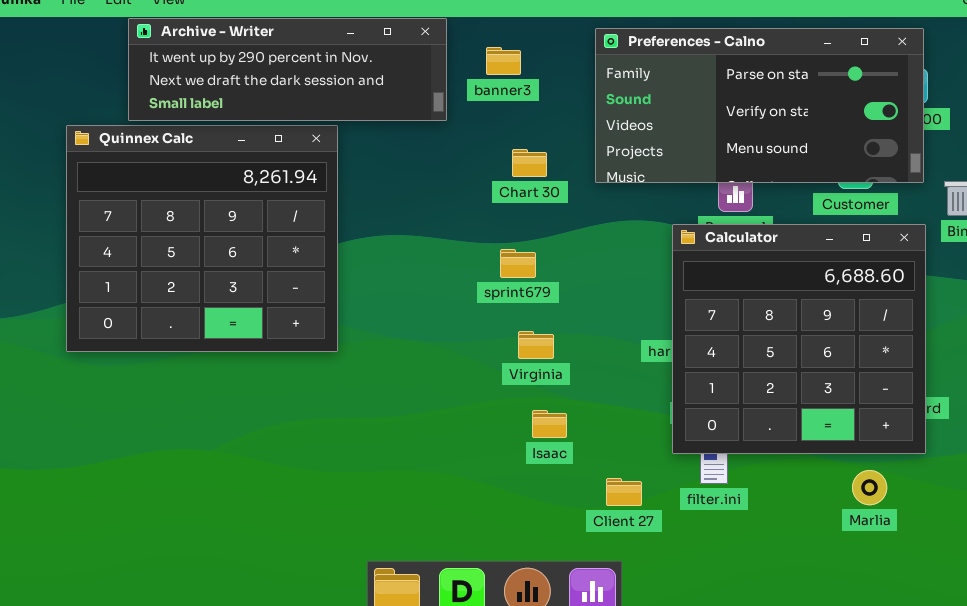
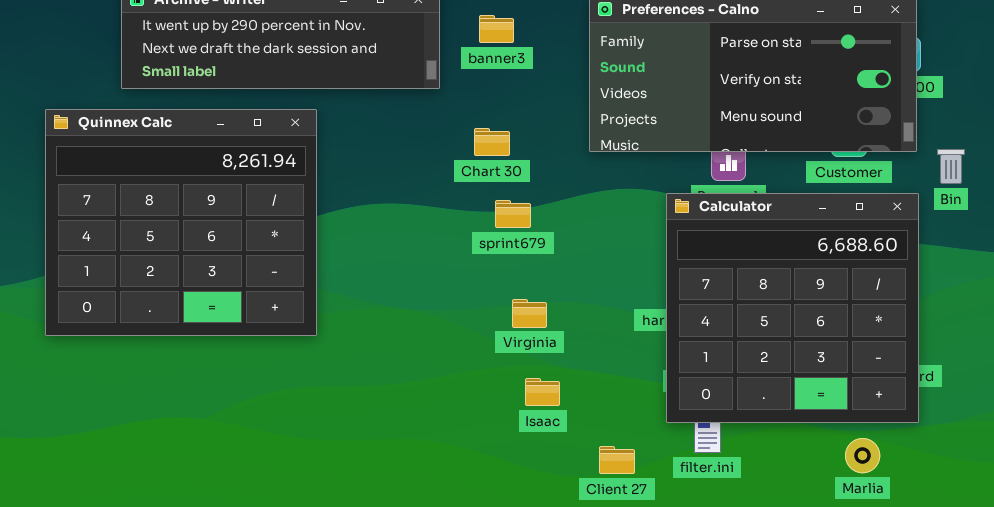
Quinnex Calc: [66,125,338,352] -> [45,109,317,336], moved
Chart 30: [512,149,547,177] -> [474,128,510,156], moved
sprint679: [500,249,536,278] -> [495,200,531,228], moved

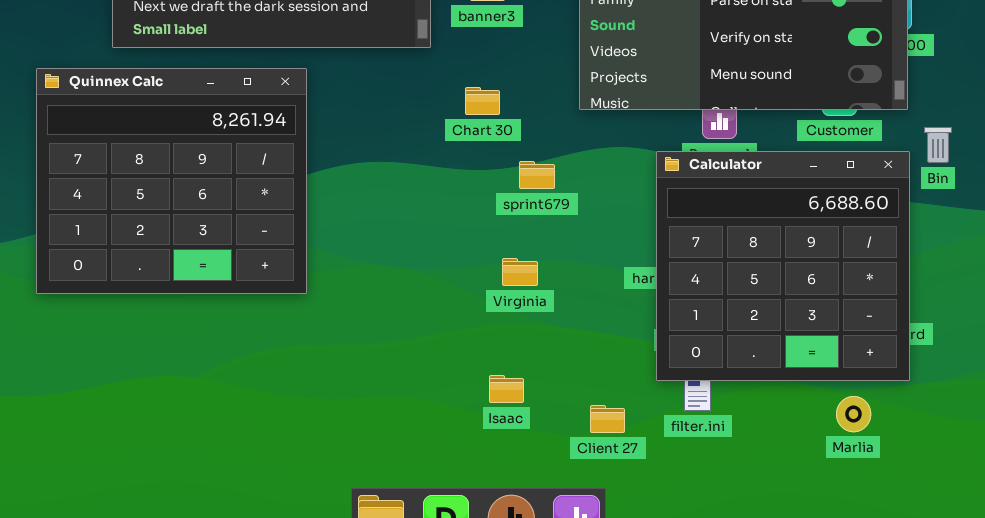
Bin: [937,149,965,184] -> [924,127,952,163], moved
sprint679: [495,200,531,228] -> [519,161,555,189], moved
Isaac: [525,378,560,406] -> [489,375,524,403], moved

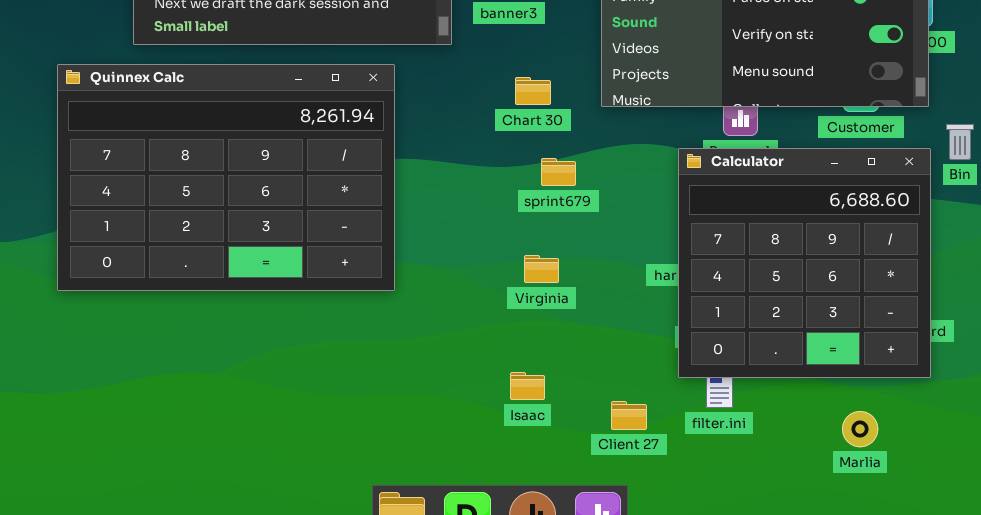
Quinnex Calc: [36,68,307,294] -> [57,64,395,291], resized
Chart 30: [465,87,500,115] -> [515,77,551,105], moved
Marlia: [836,396,871,432] -> [842,411,878,447], moved

